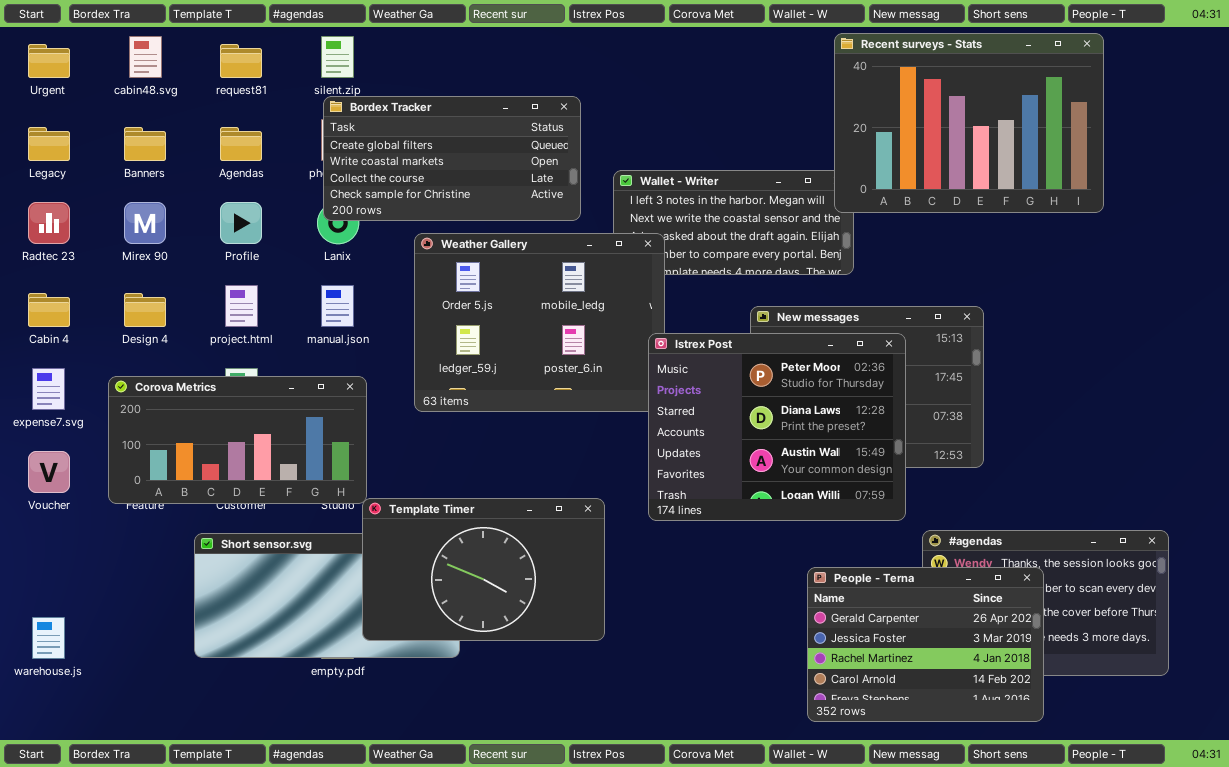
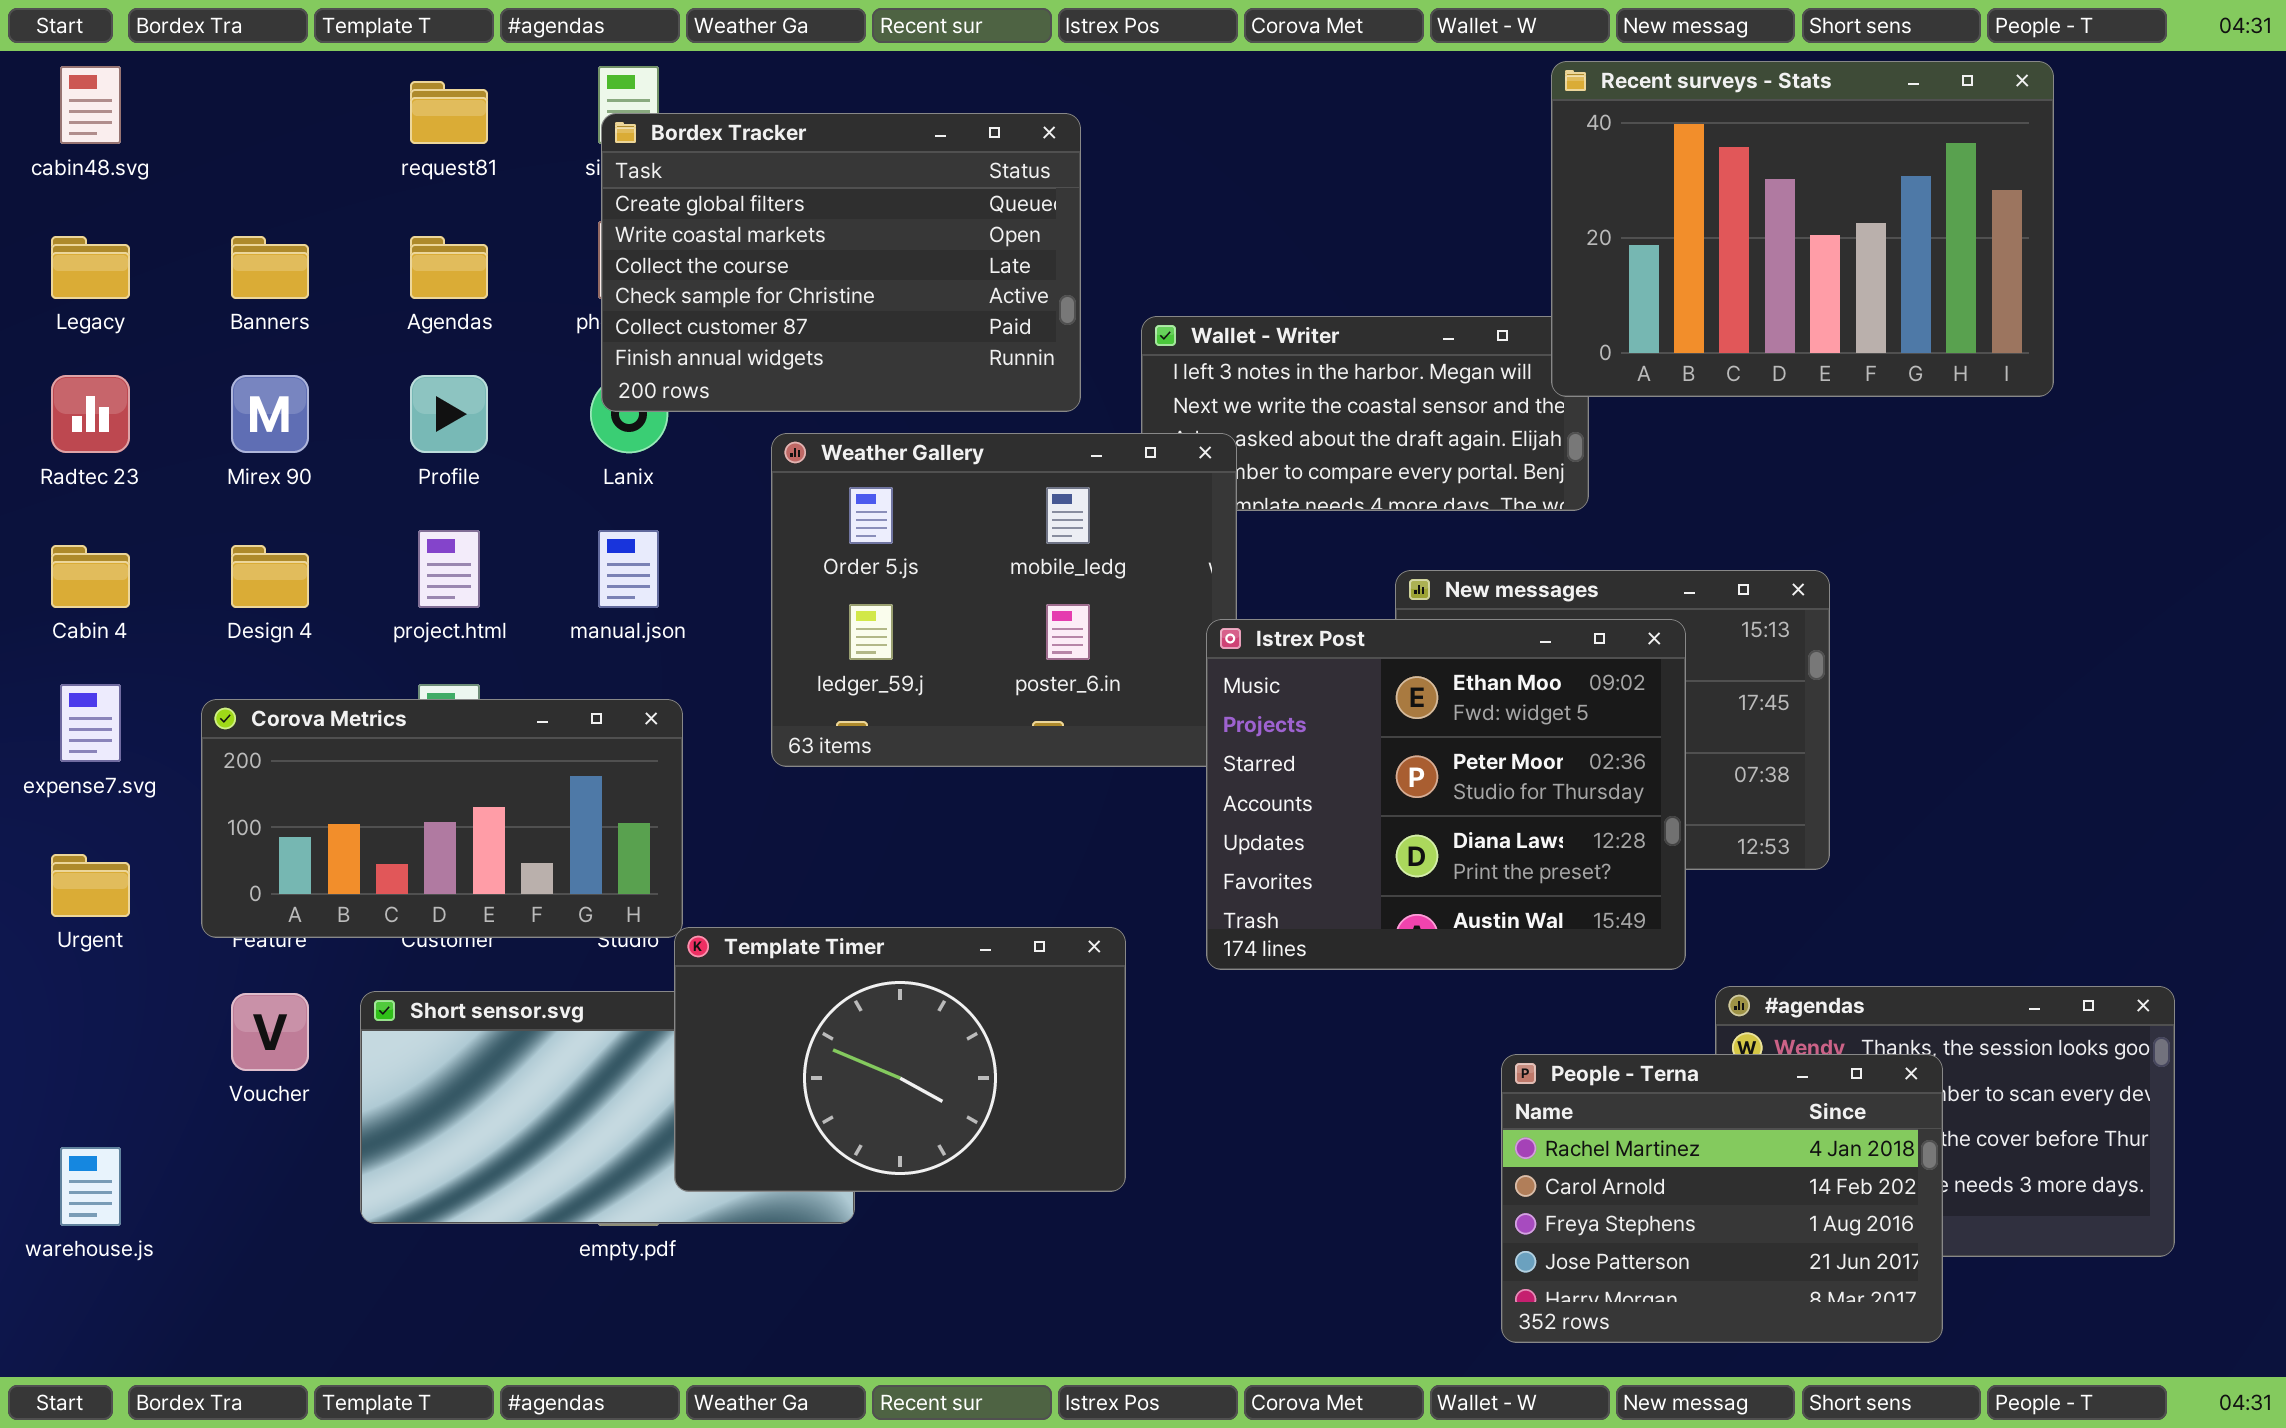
cabin48.svg: [129,36,162,78] -> [60,66,121,144], moved
Urgent: [28,44,70,78] -> [51,854,130,917], moved
Bordex Tracker: [323,96,581,221] -> [601,113,1081,412], resized
Istrex Post: [648,333,906,521] -> [1206,619,1686,970], scrolled up 1 row
Voucher: [28,451,70,493] -> [231,993,309,1071], moved
People - Terna: [807,567,1044,722] -> [1501,1054,1943,1343], scrolled down 2 rows

